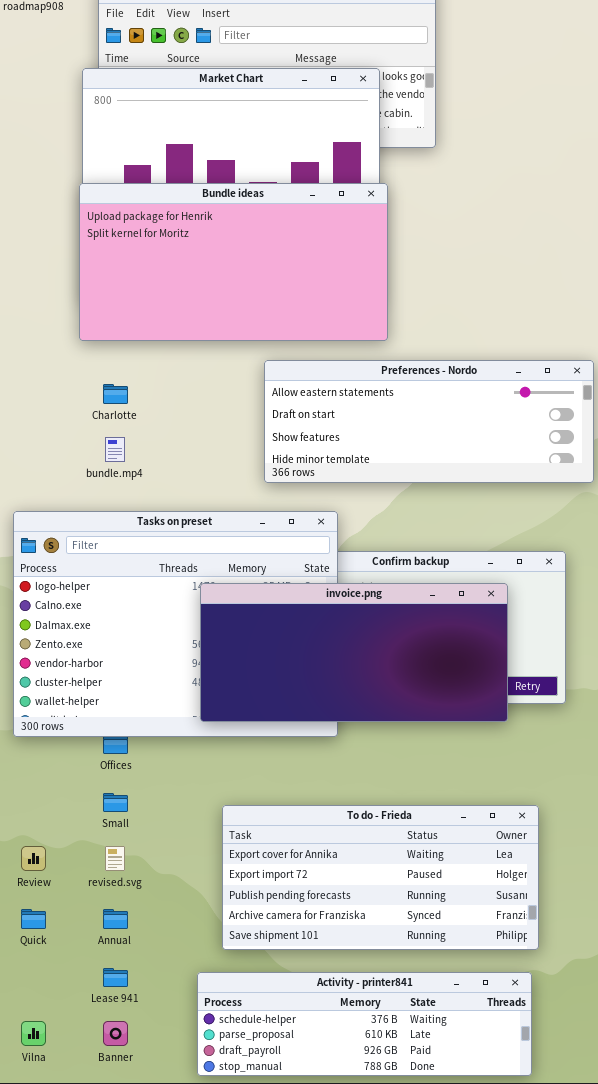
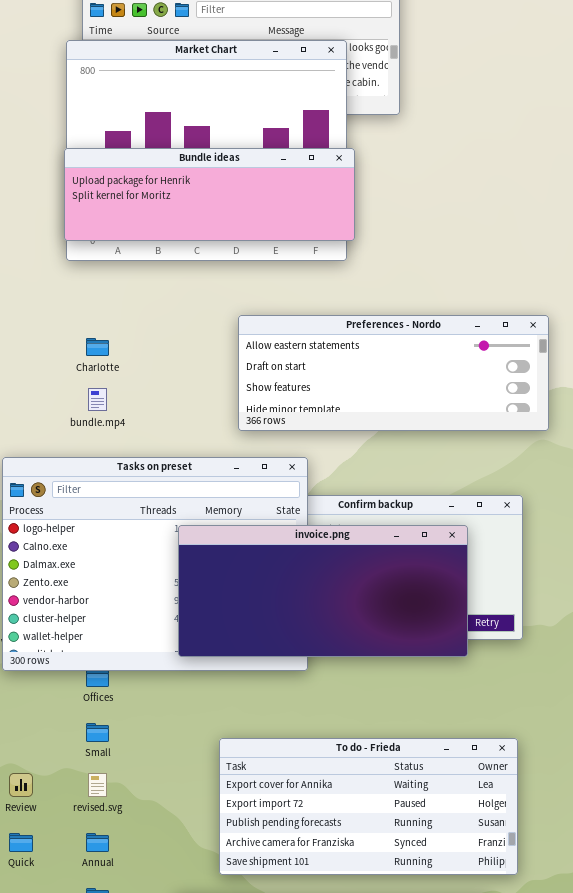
Bundle ideas: [79,183,388,341] -> [64,148,355,241], resized
To do - Frieda: [222,805,539,950] -> [219,738,518,875], moved

